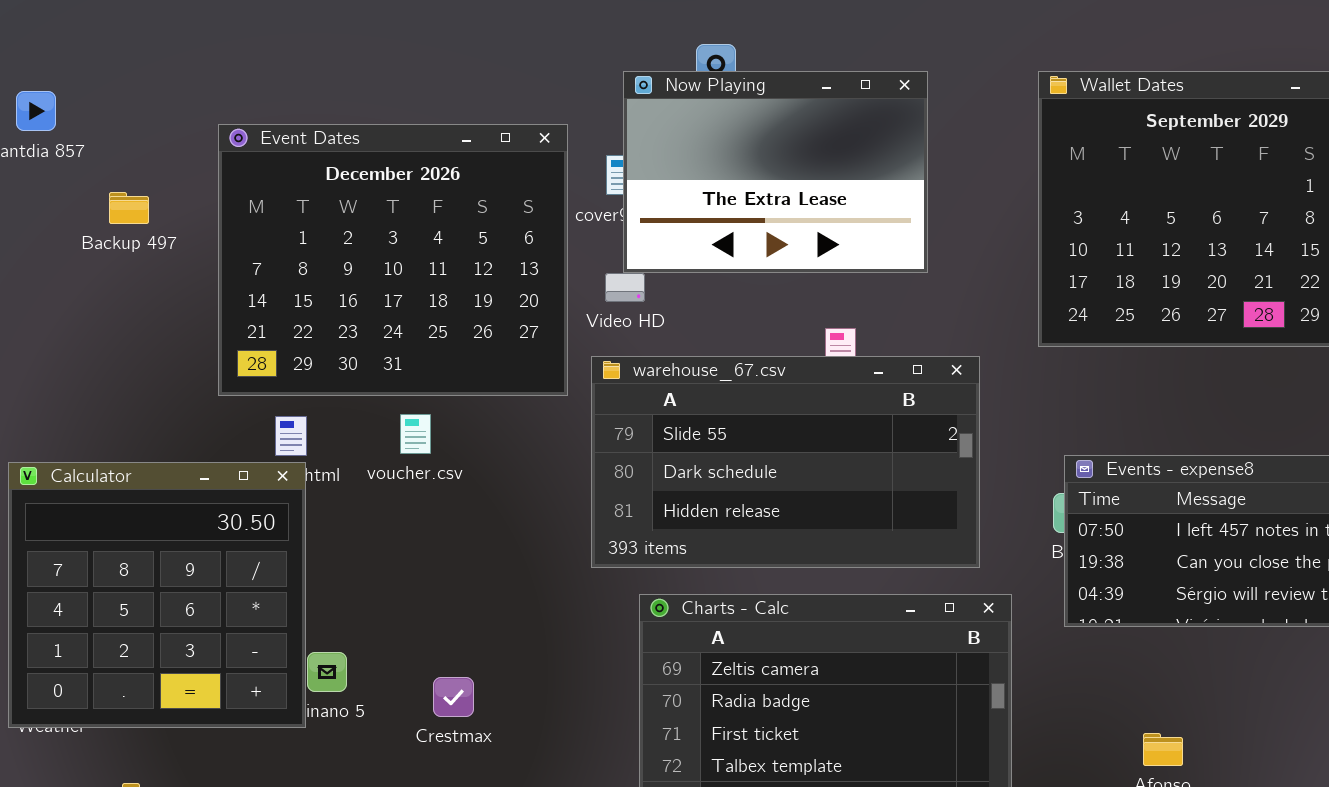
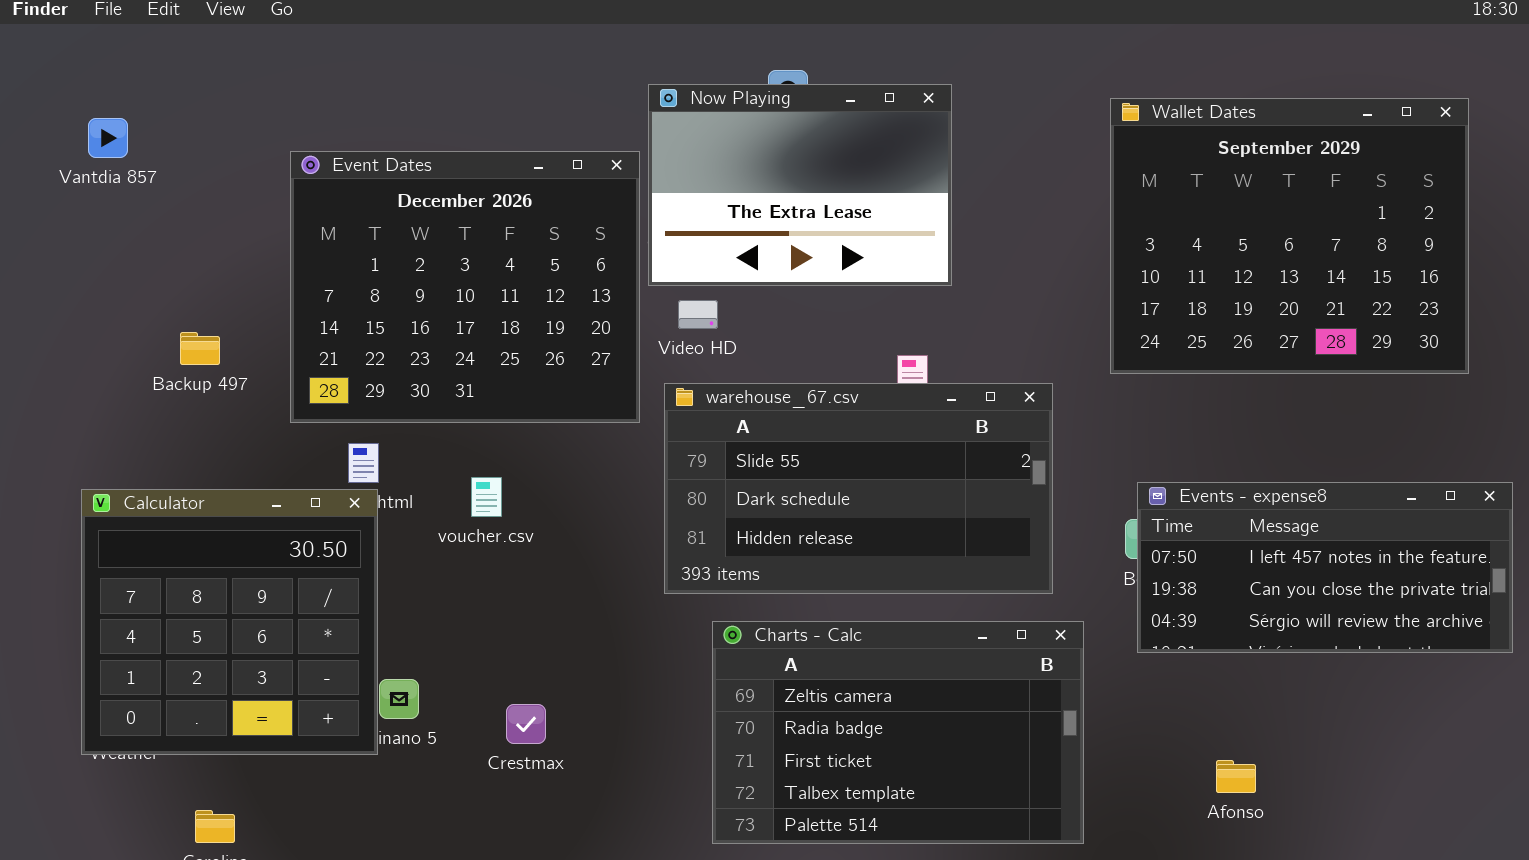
Now Playing: [623,71,928,273] -> [648,84,952,286], moved
Backup 497: [109,192,149,224] -> [180,332,220,365], moved
voucher.csv: [400,414,431,454] -> [471,477,502,517], moved

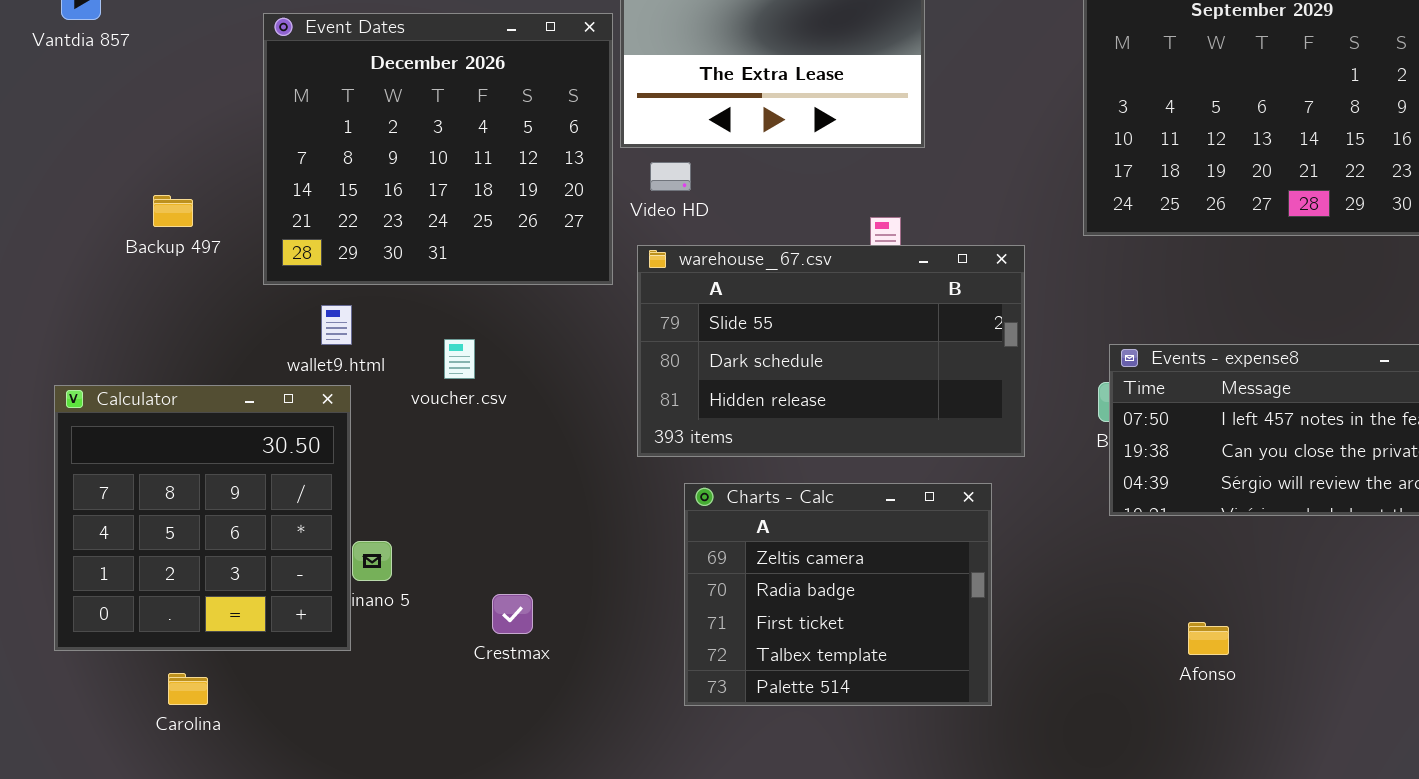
Calculator: [81,489,378,755] -> [54,385,351,651], moved
Charts - Calc: [712,621,1084,844] -> [684,483,992,706], resized
Crestmax: [506,704,546,744] -> [492,594,533,634], moved

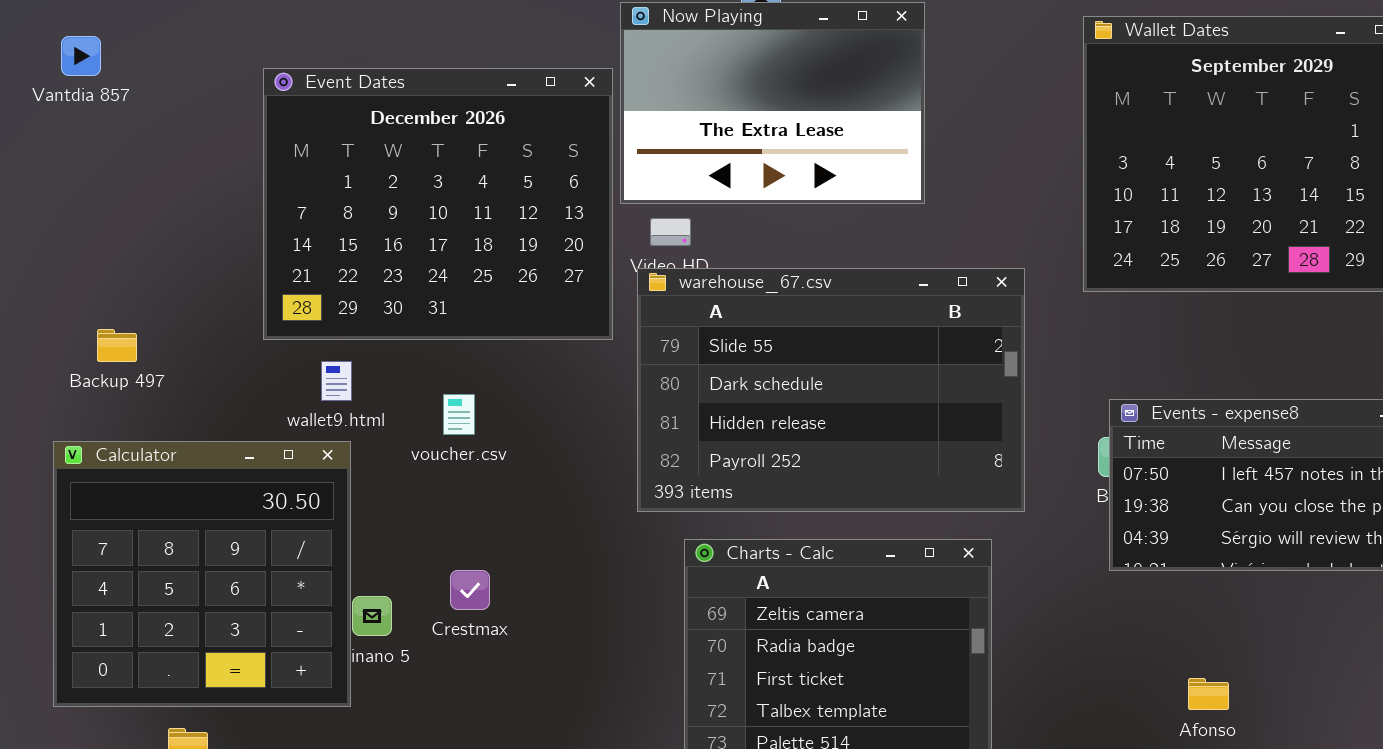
Backup 497: [153,195,193,227] -> [97,329,137,362], moved
warehouse_67.csv: [637,245,1025,457] -> [637,268,1025,512], resized
Crestmax: [492,594,533,634] -> [450,570,490,610], moved

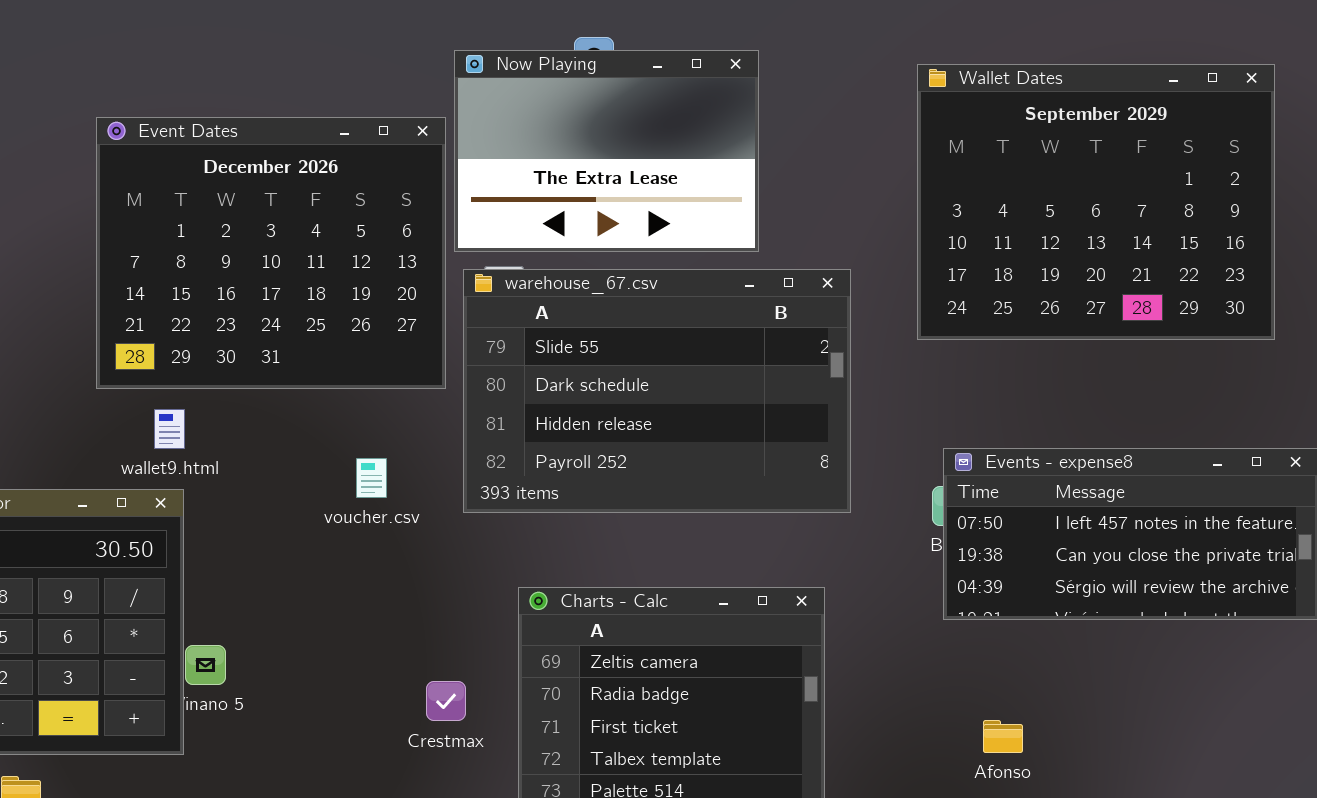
warehouse_67.csv: [637,268,1025,512] -> [463,269,851,513], moved
voucher.csv: [443,394,475,435] -> [356,458,387,498], moved
Crestmax: [450,570,490,610] -> [426,681,466,721], moved
Afonso: [1188,678,1229,710] -> [983,720,1023,753], moved

